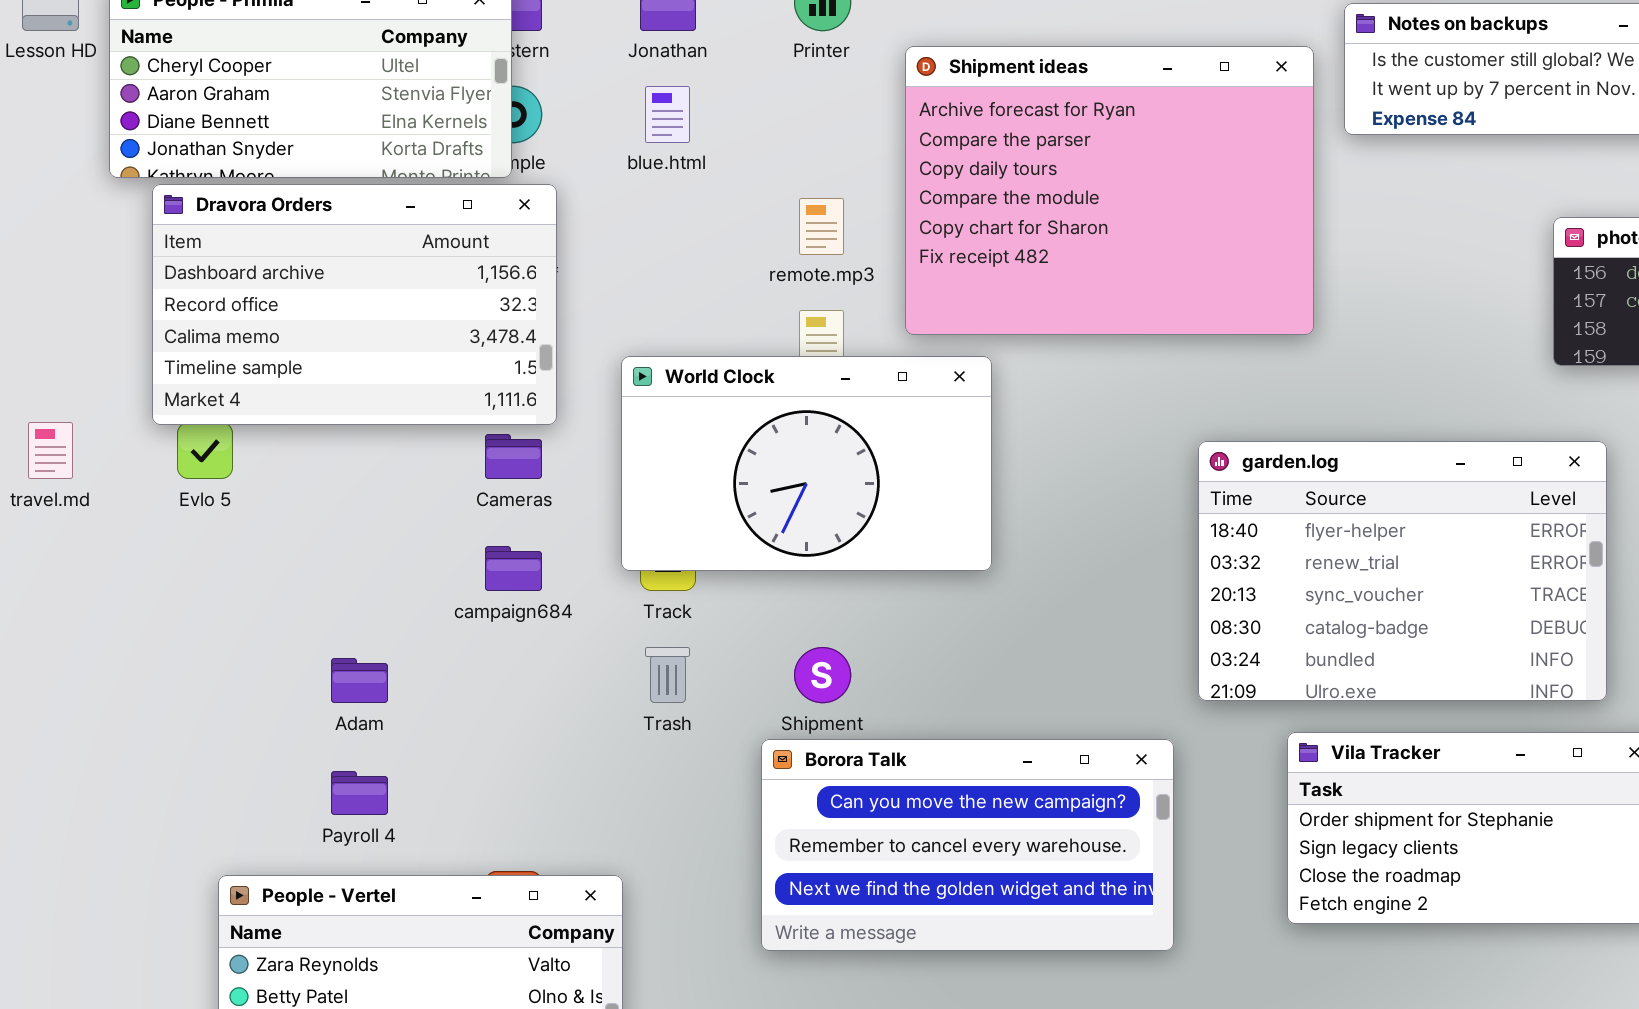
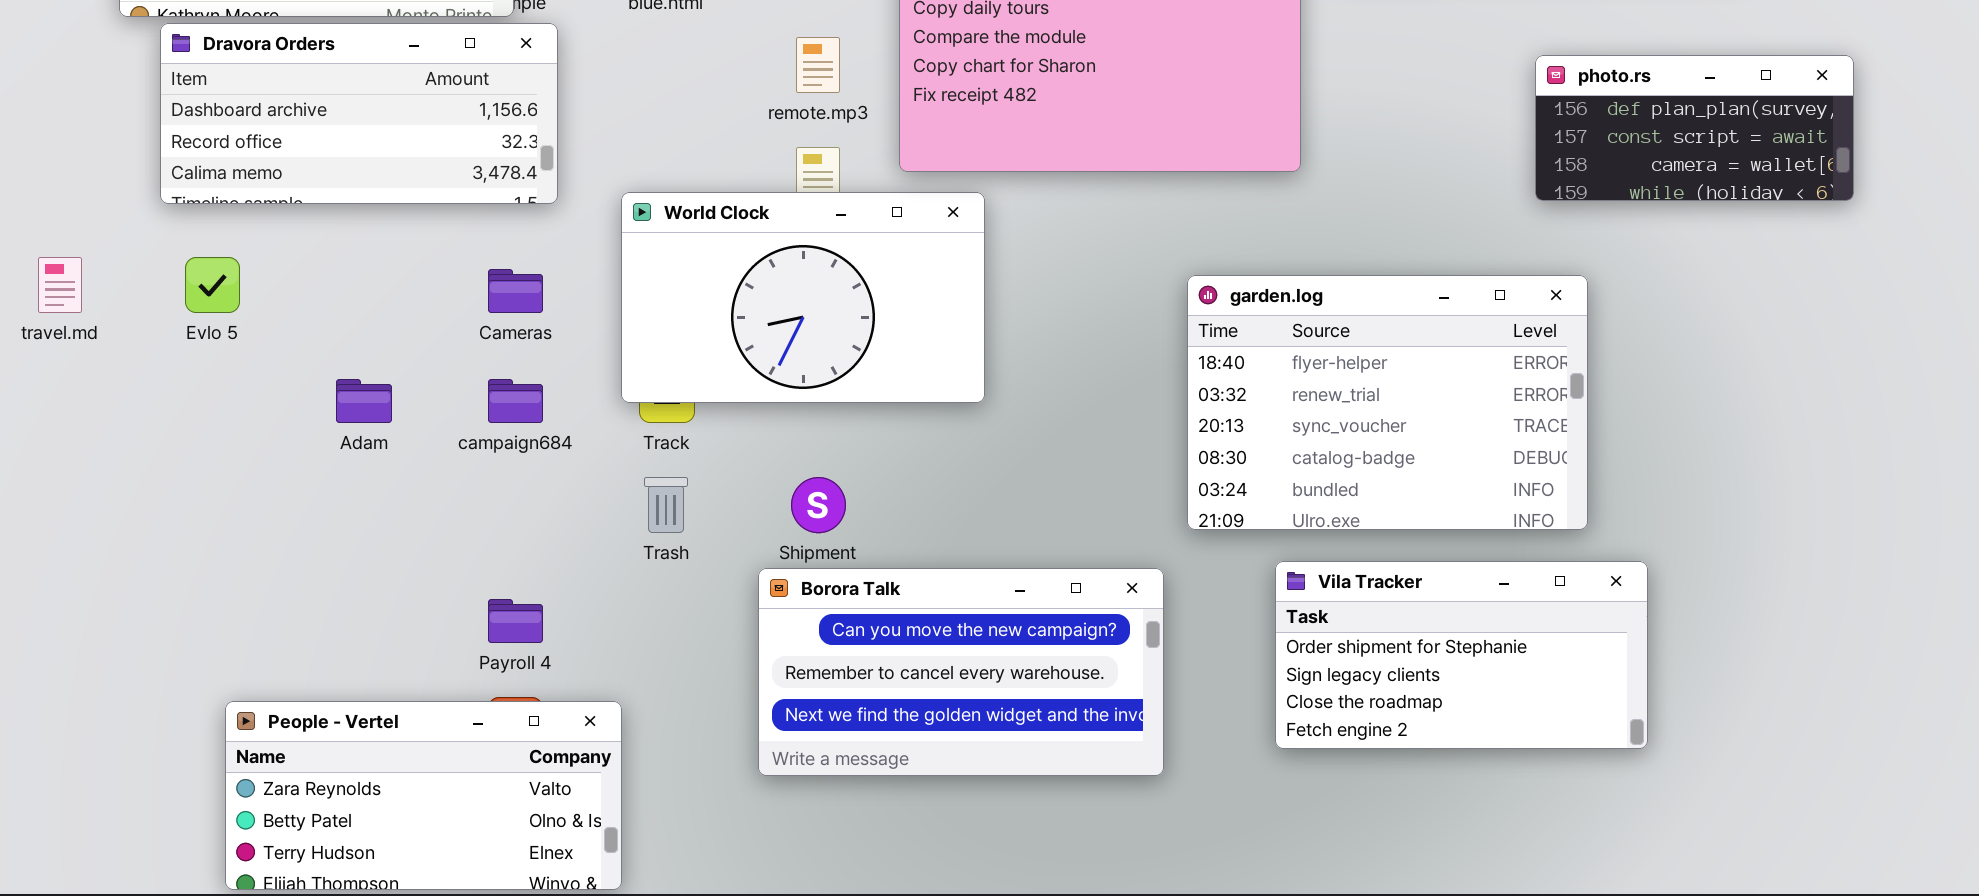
Dravora Orders: [152,184,557,425] -> [160,23,558,204], resized
Adam: [331,658,388,703] -> [336,379,392,423], moved
Payroll 4: [331,771,388,815] -> [488,599,543,643], moved

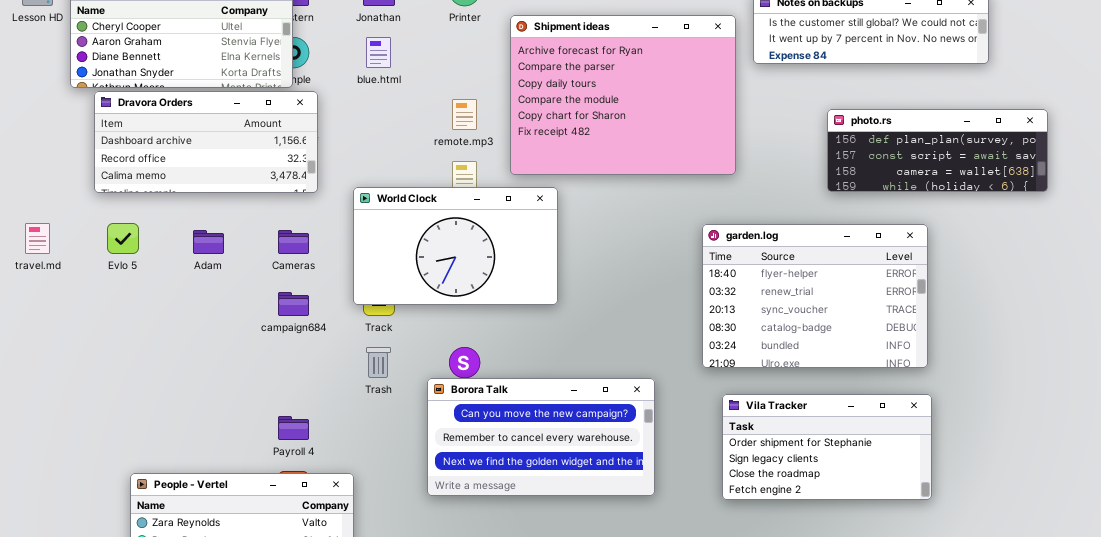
photo.rs: [1535,55,1854,201] -> [827,109,1048,192], resized
garden.log: [1187,275,1588,530] -> [702,224,928,368], moved
Adam: [336,379,392,423] -> [193,230,224,254], moved
Borora Talk: [758,568,1164,776] -> [427,378,655,496], moved

